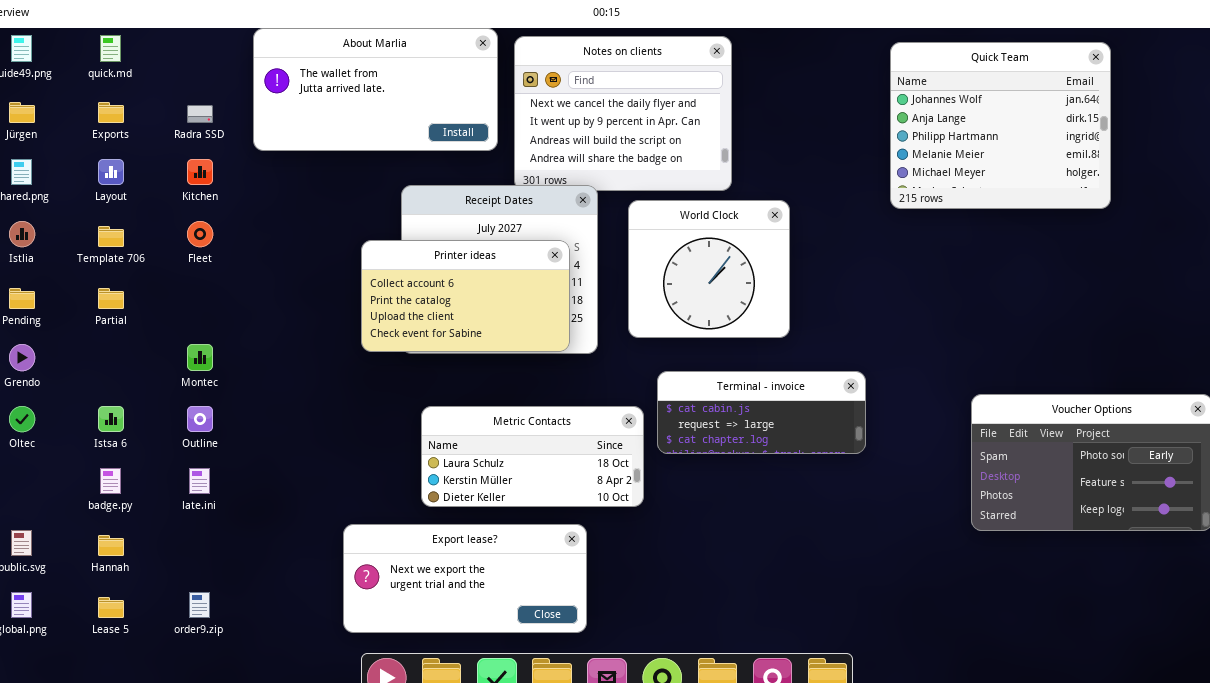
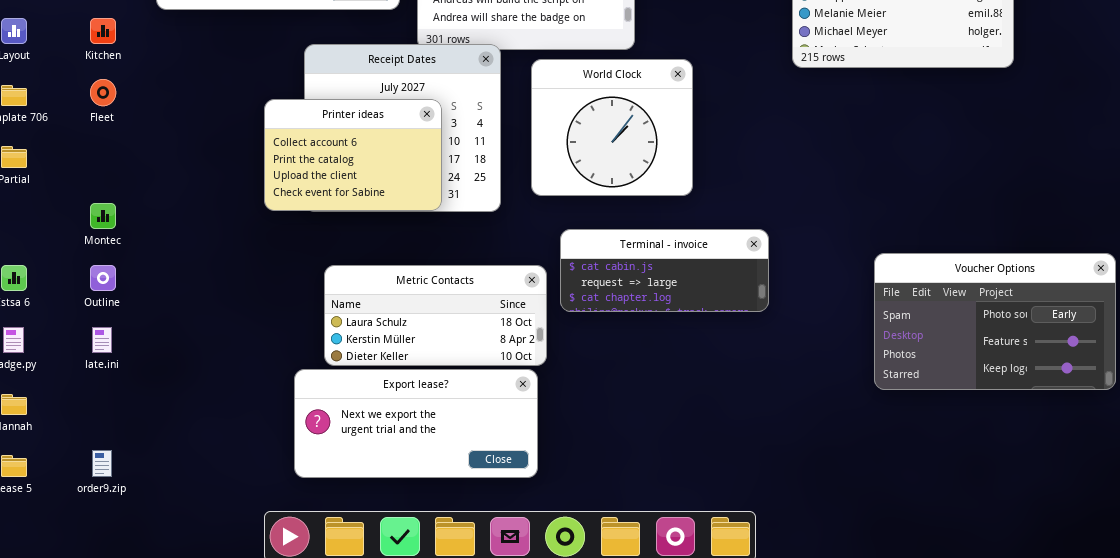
Printer ideas: [361,240,570,352] -> [264,99,442,211], resized
Export lease?: [343,524,587,633] -> [294,369,538,478], moved

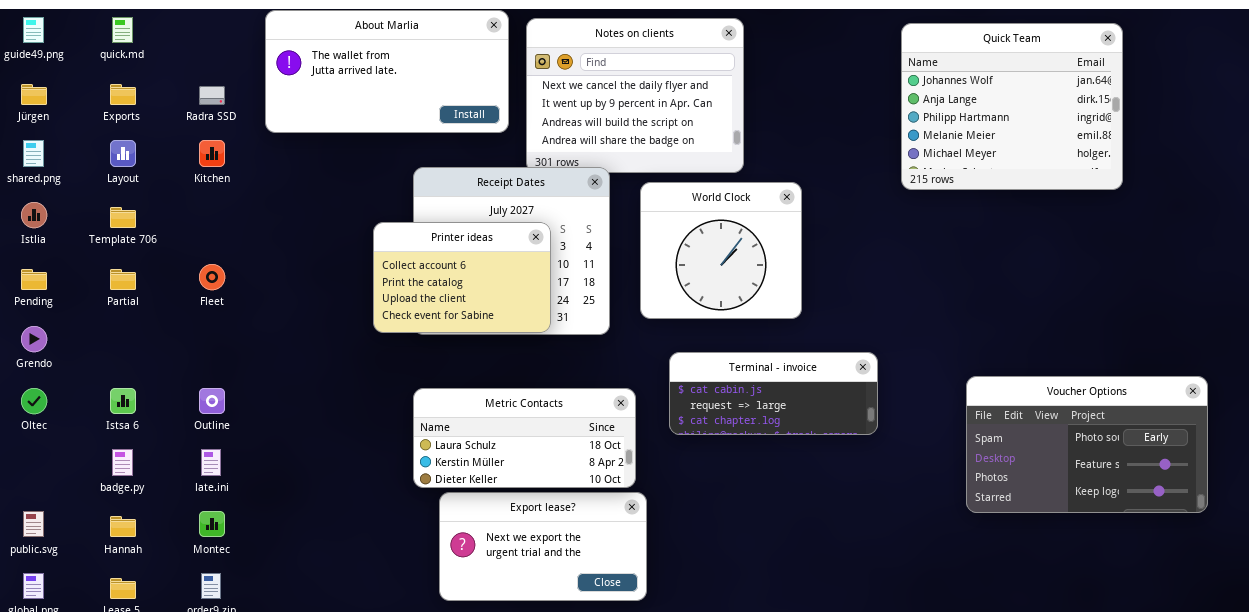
Fleet: [90,79,116,106] -> [199,264,225,290], moved
Montec: [90,203,116,229] -> [199,511,225,537], moved
Voucher Options: [874,253,1116,390] -> [966,376,1208,513], moved
Metric Contacts: [324,265,547,366] -> [413,388,636,488], moved
Export lease?: [294,369,538,478] -> [439,492,647,601], resized

